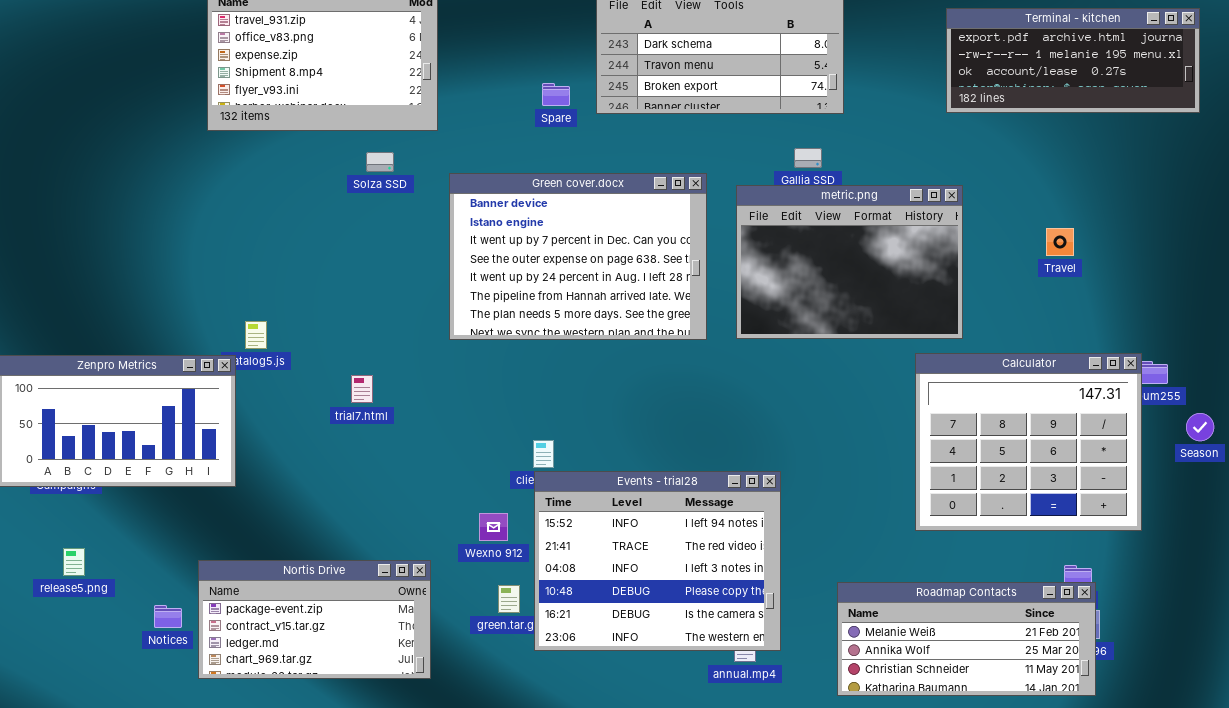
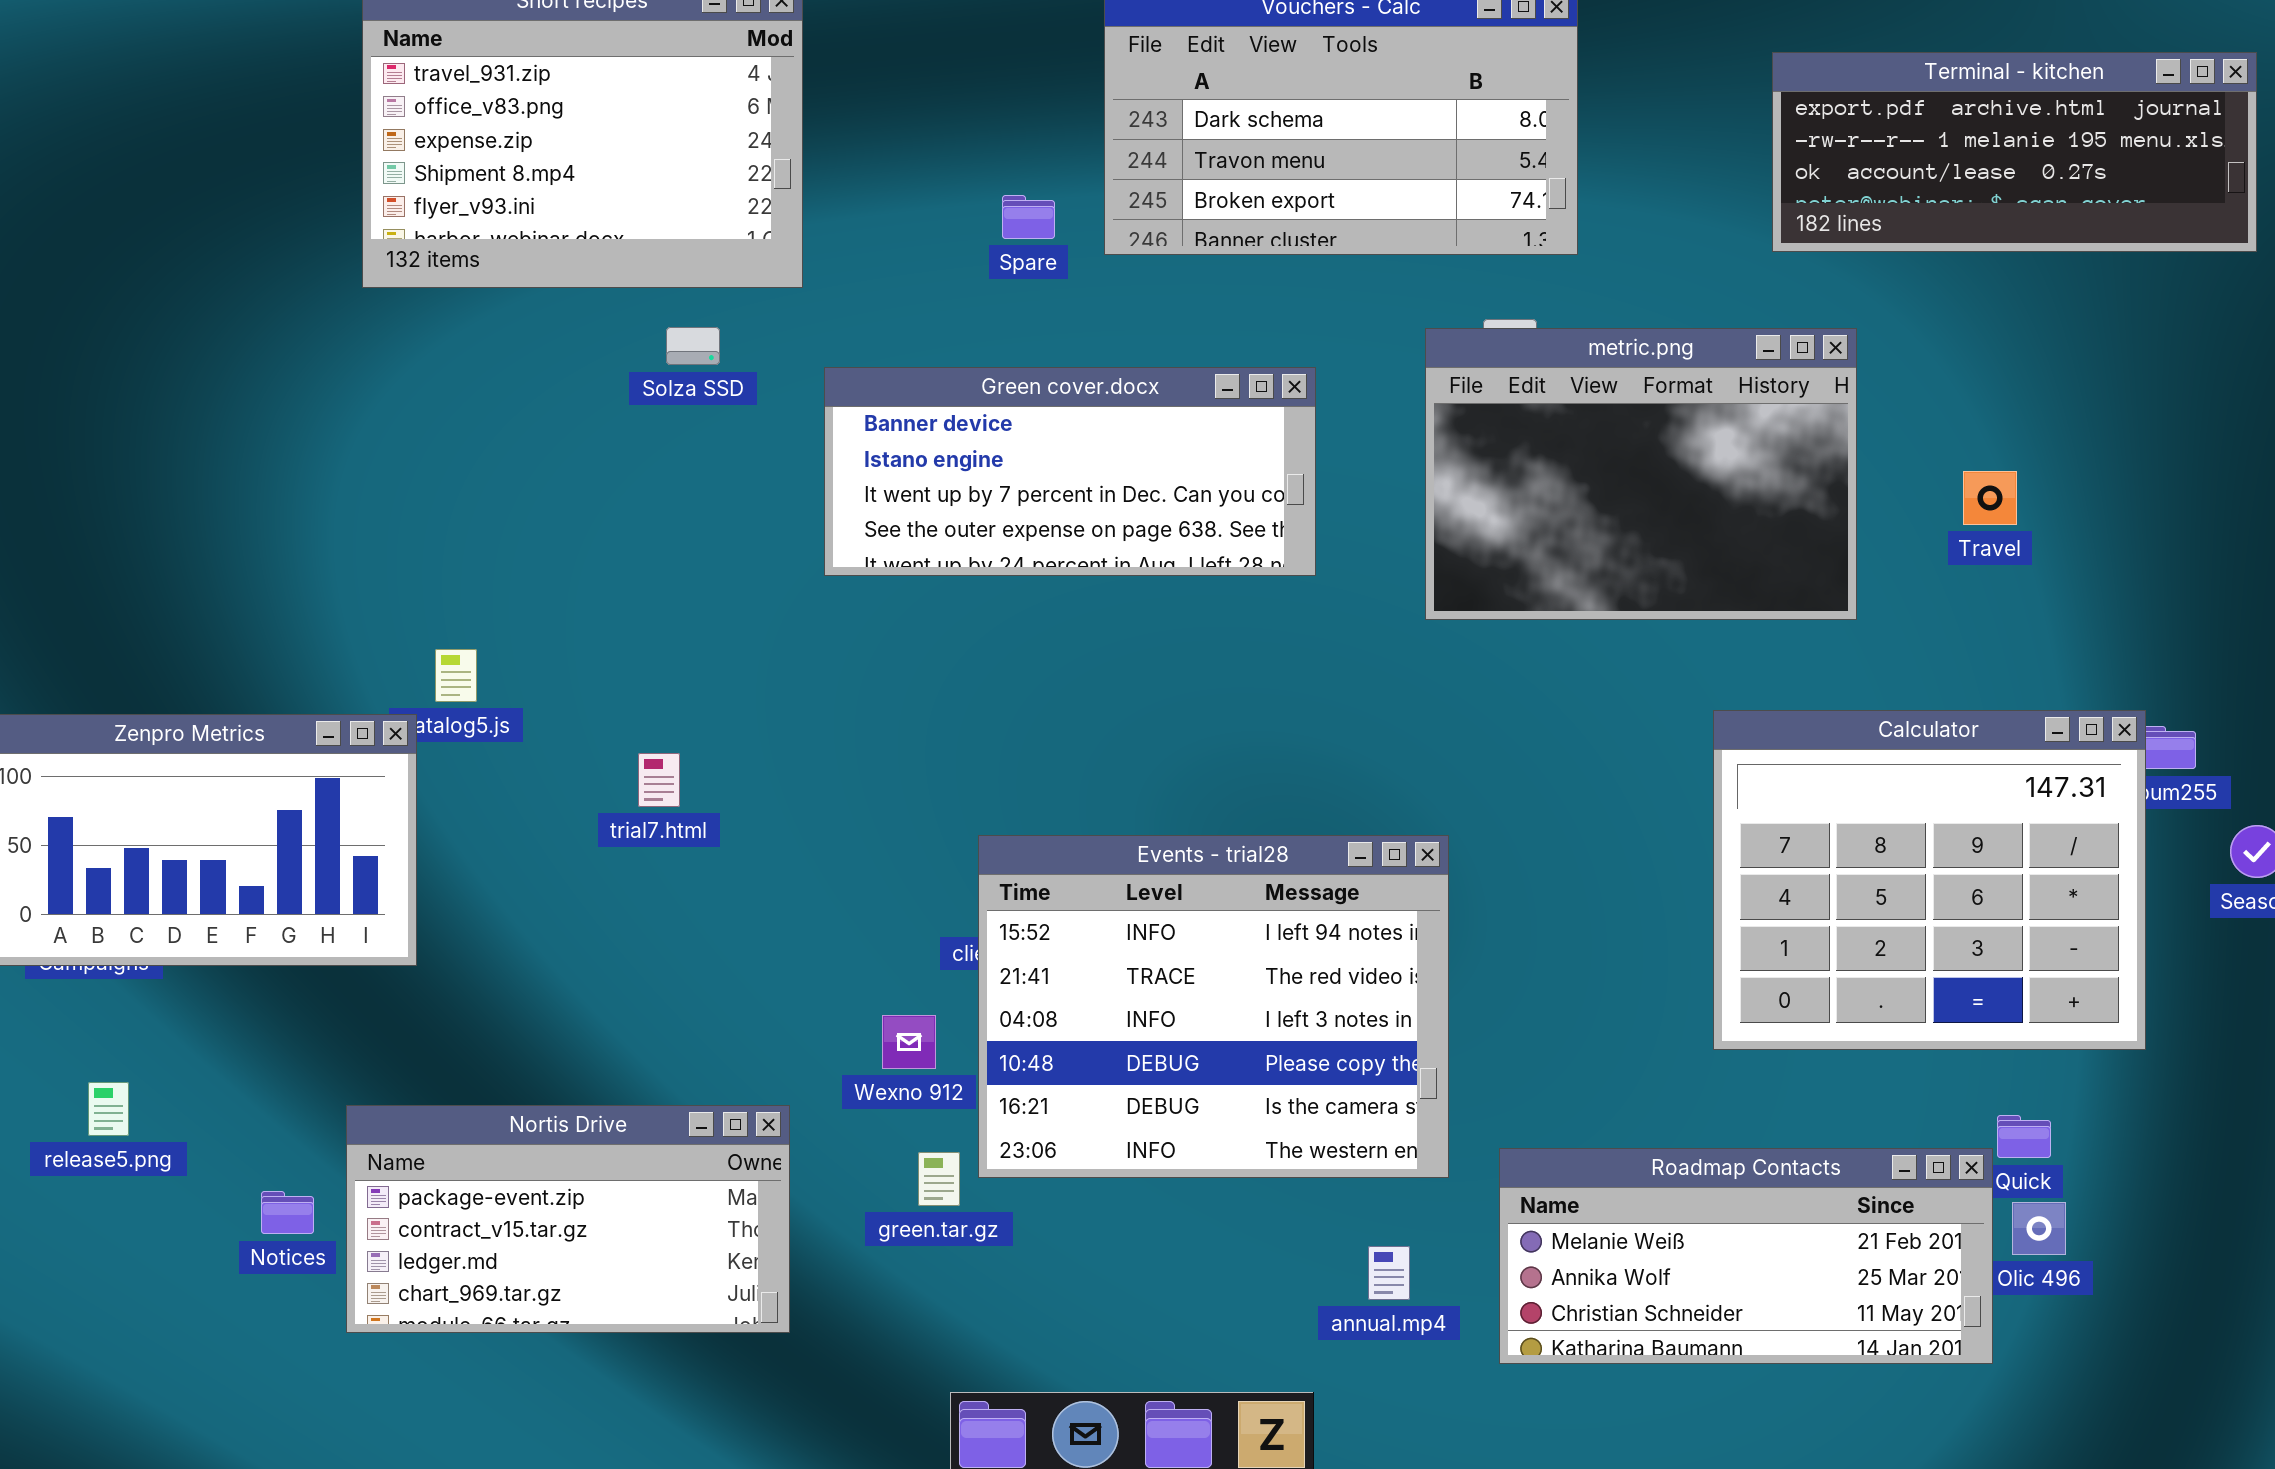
Green cover.docx: [449,173,707,340] -> [824,367,1316,576], resized
metric.png: [736,185,963,339] -> [1425,328,1857,620], moved
Events - trial28: [534,471,781,651] -> [978,835,1449,1178], moved
Roadmap Contacts: [837,582,1096,696] -> [1499,1148,1993,1364], moved

